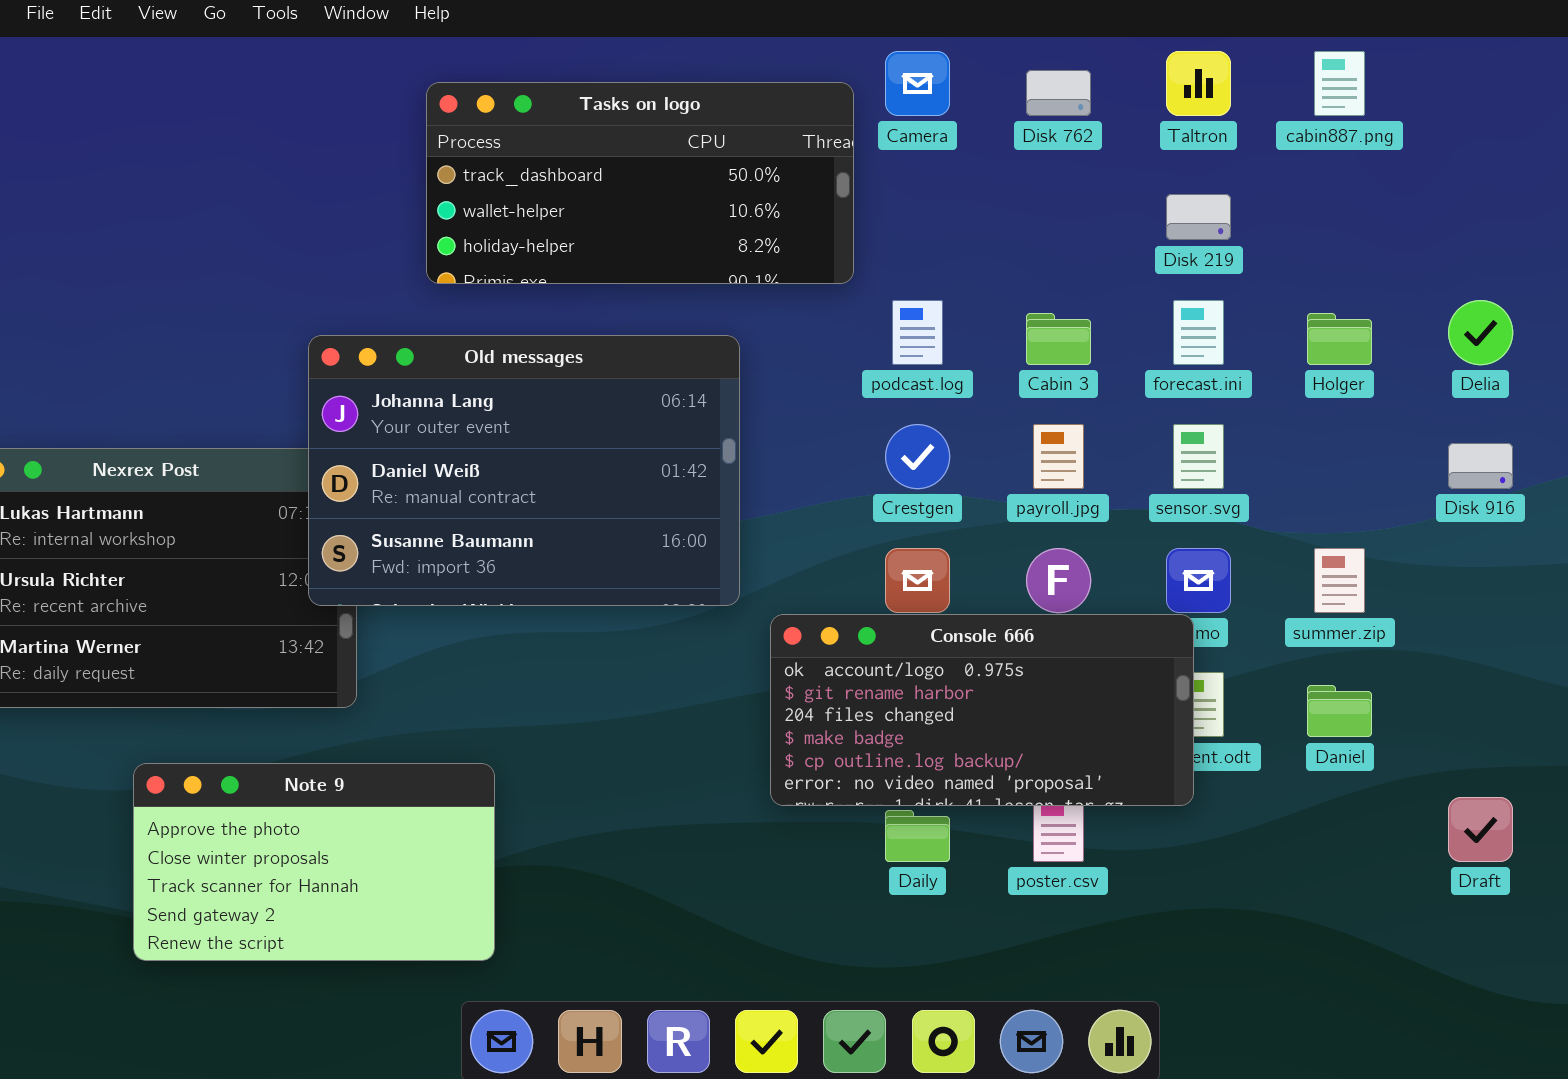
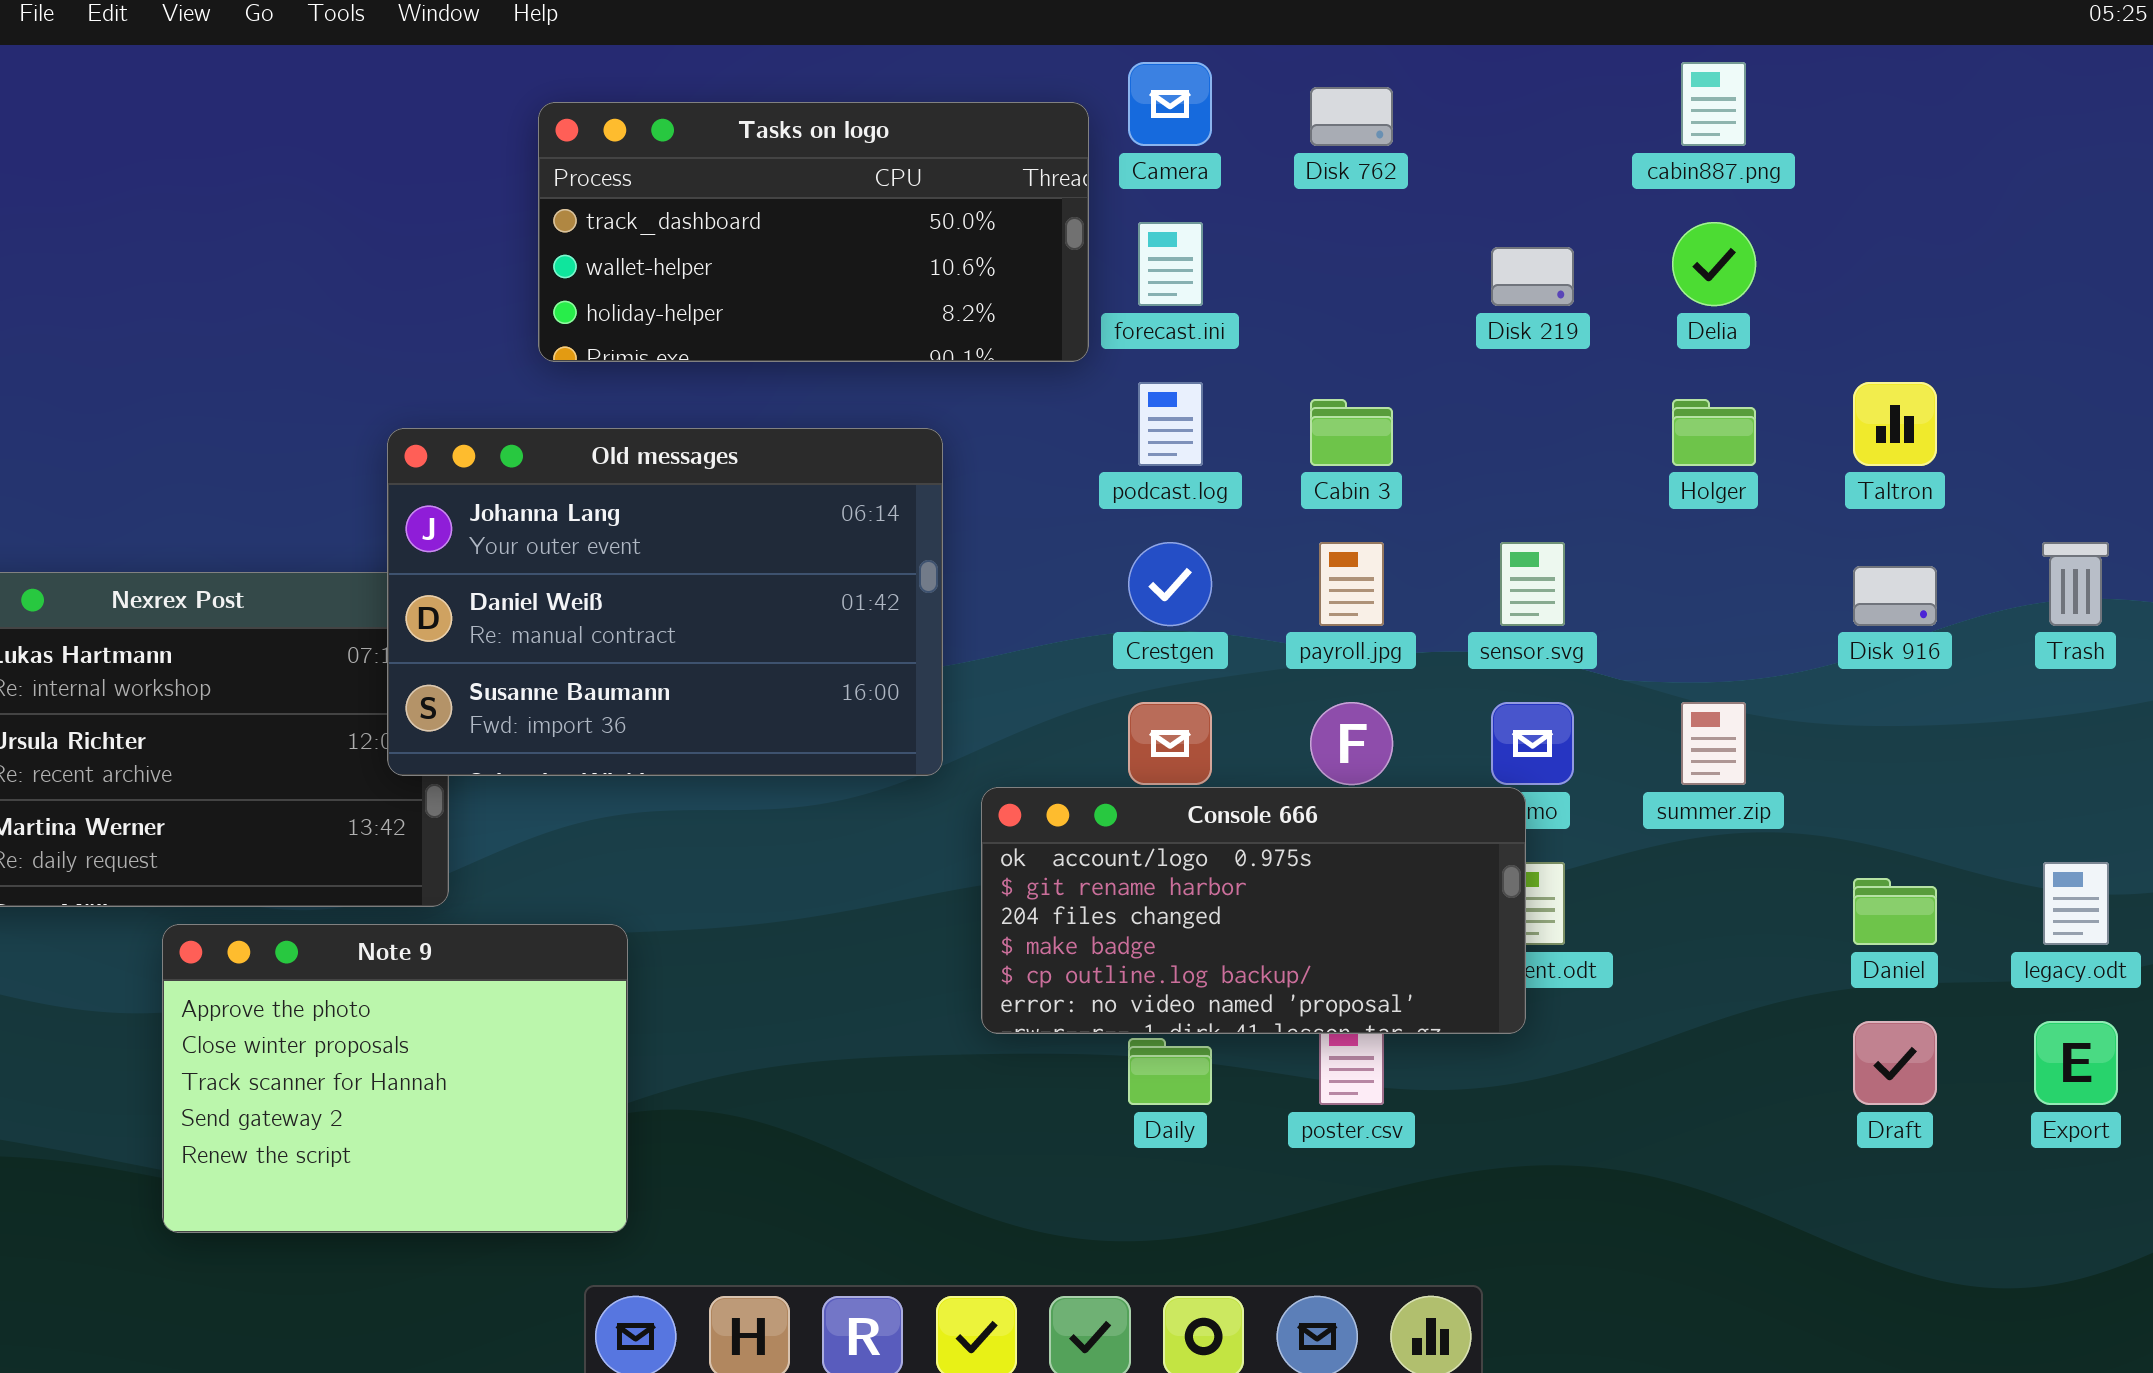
Taltron: [1166,51,1231,116] -> [1853,382,1937,466], moved
forecast.ini: [1173,300,1224,365] -> [1138,222,1203,306], moved
Delia: [1448,300,1513,365] -> [1672,222,1756,306], moved
Daniel: [1307,685,1372,737] -> [1853,878,1937,945], moved
Note 9: [133,763,495,961] -> [162,924,628,1233], resized

